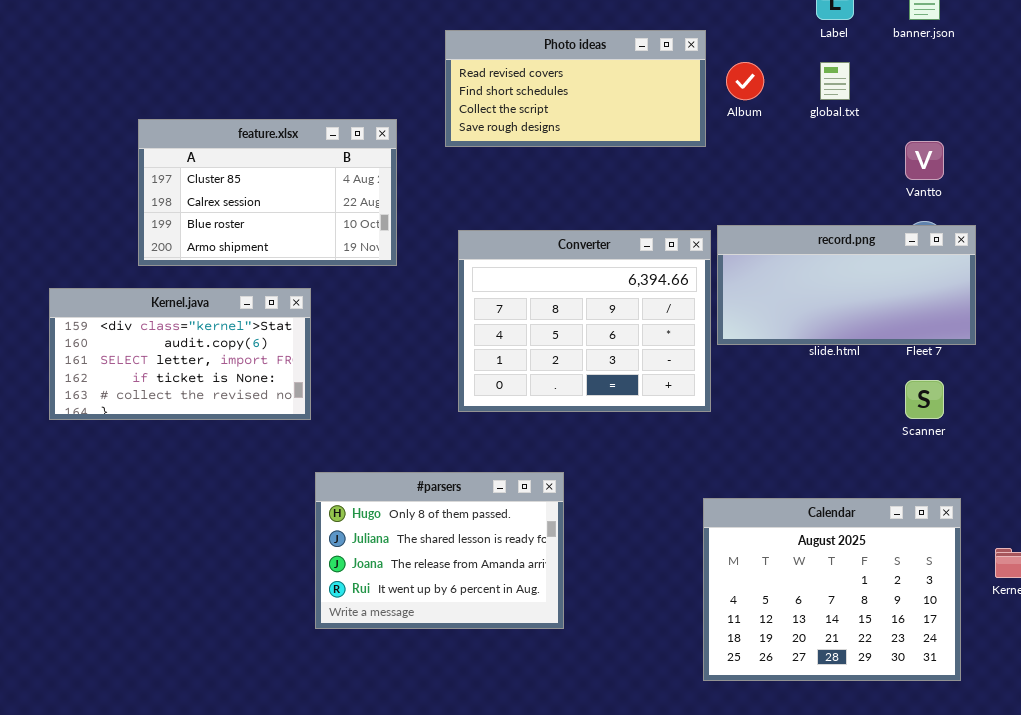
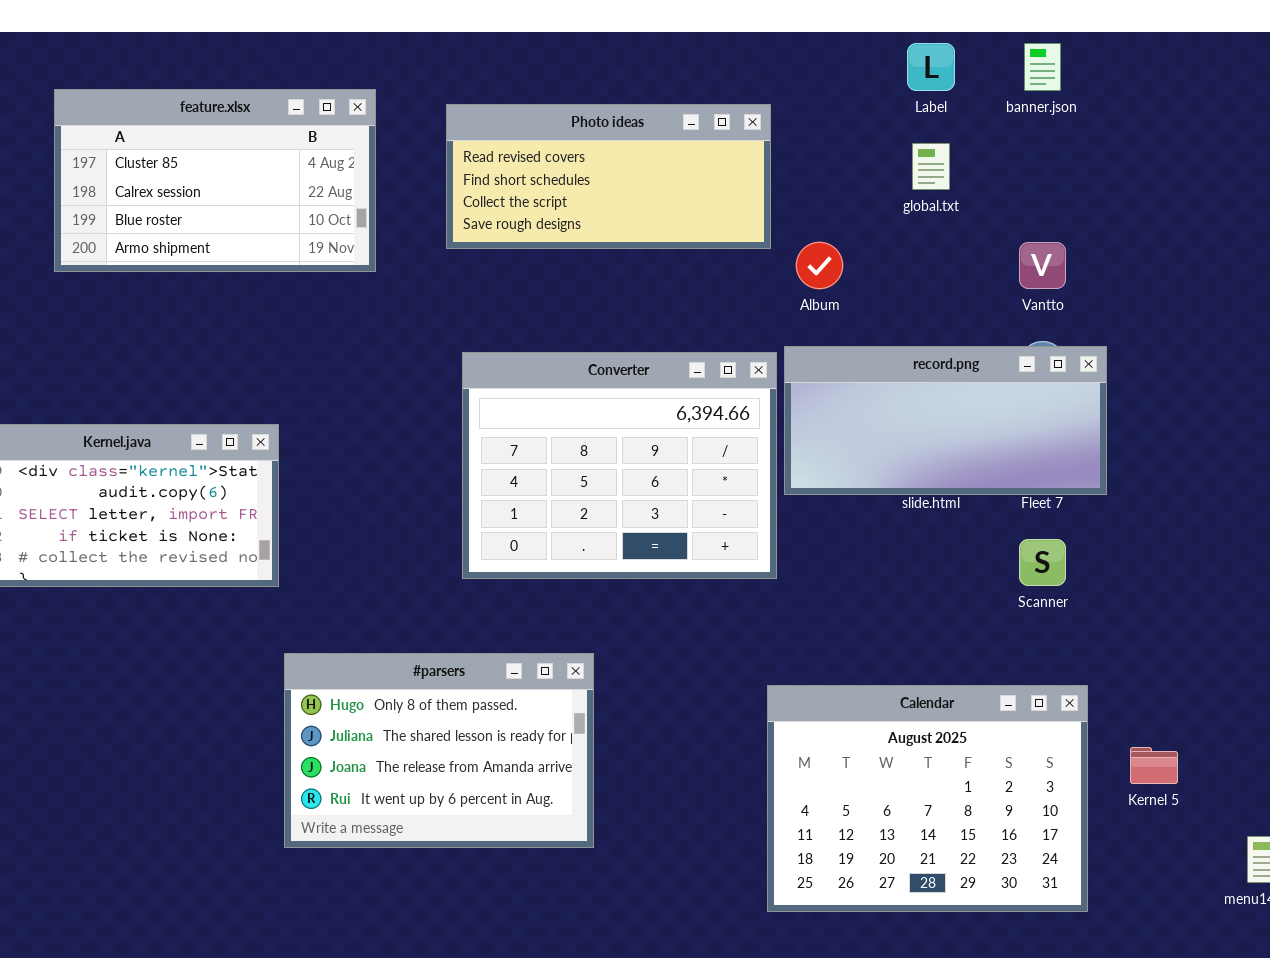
Album: [726,62,764,100] -> [796,242,843,289], moved
feature.xlsx: [138,119,397,266] -> [54,89,376,272], moved

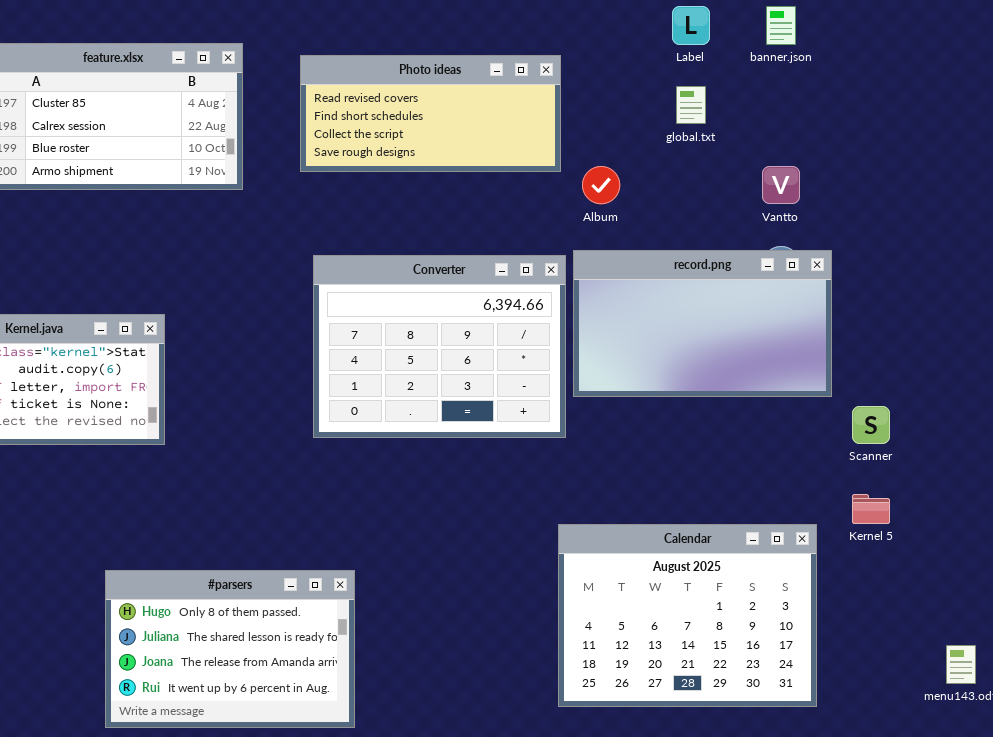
record.png: [784,346,1107,495] -> [573,250,832,397], resized
Scanner: [1019,539,1066,586] -> [852,406,890,444], moved
#parsers: [284,653,594,848] -> [105,570,355,728], moved
Kernel 5: [1130,747,1178,784] -> [852,494,890,524], moved

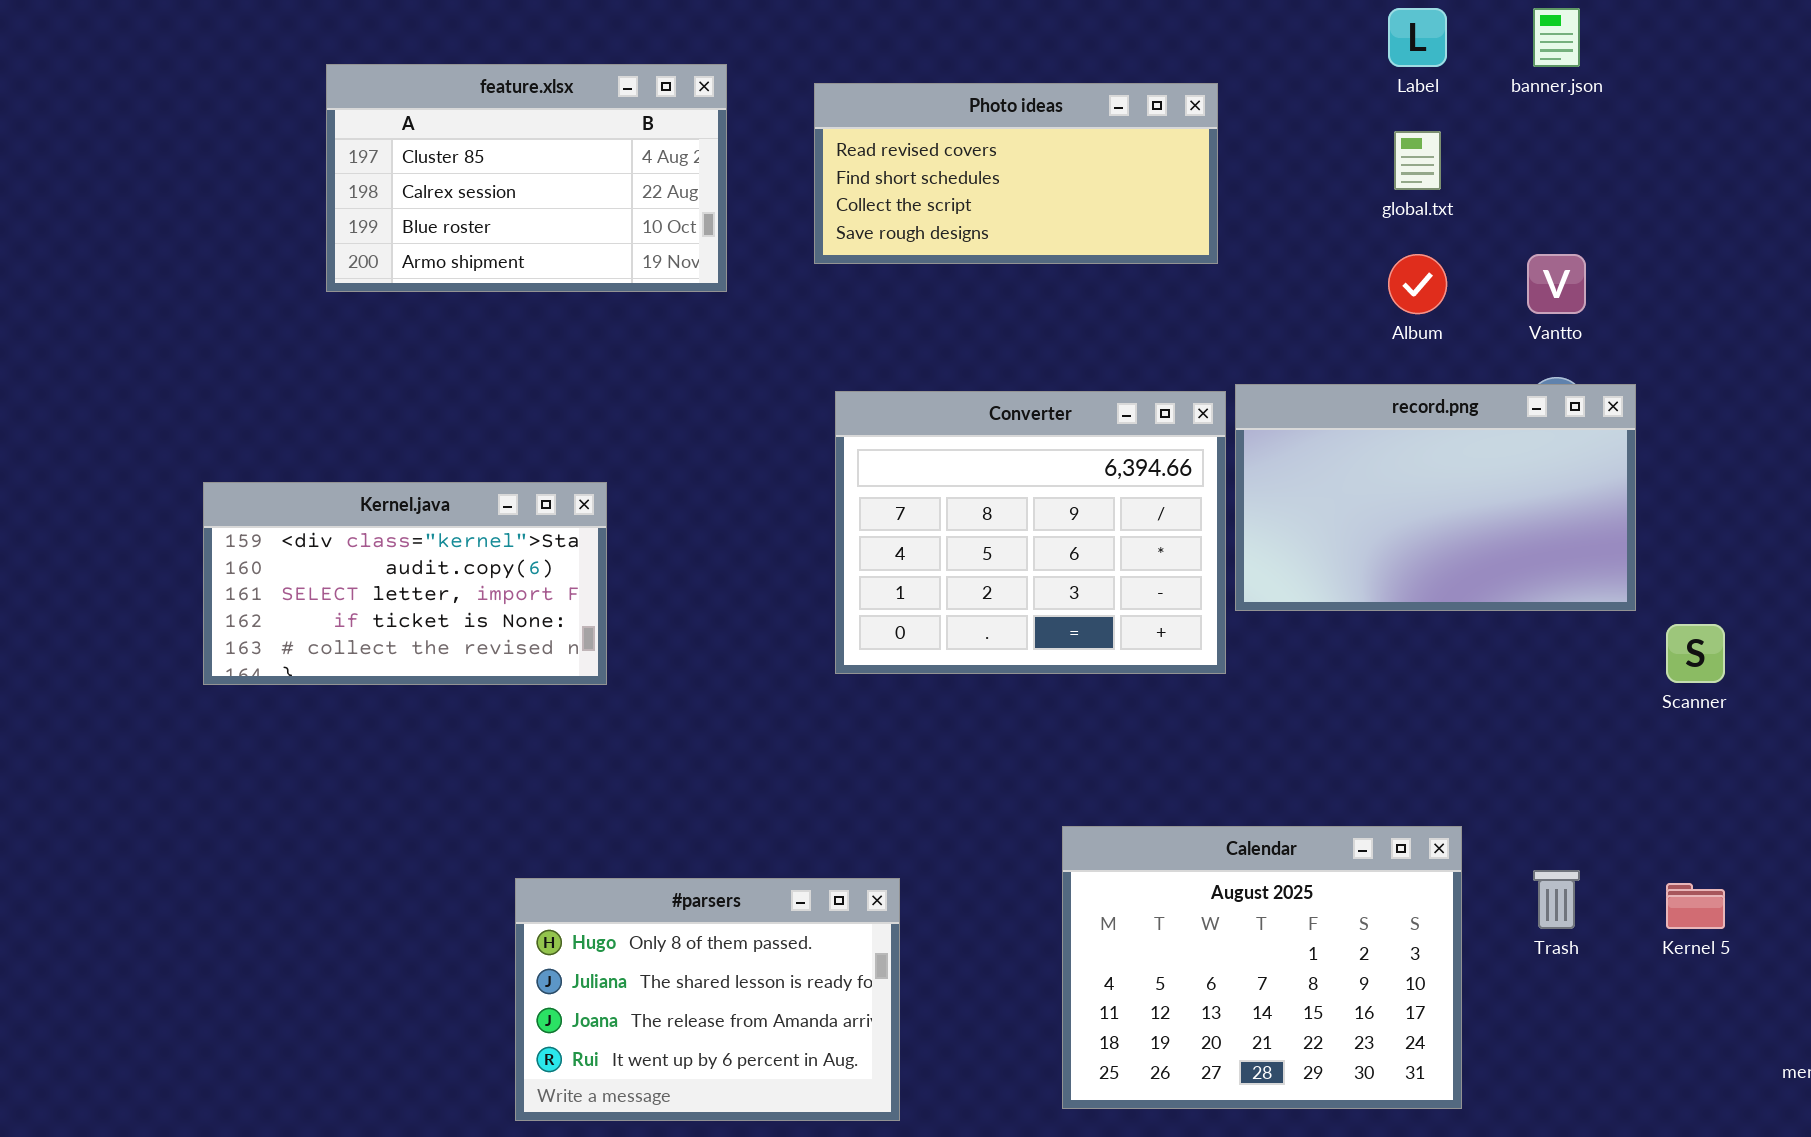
Album: [582,166,620,204] -> [1388,254,1447,314], moved
Kernel 5: [852,494,890,524] -> [1666,883,1725,929], moved
Calendar: [558,524,817,707] -> [1062,826,1462,1109], moved

